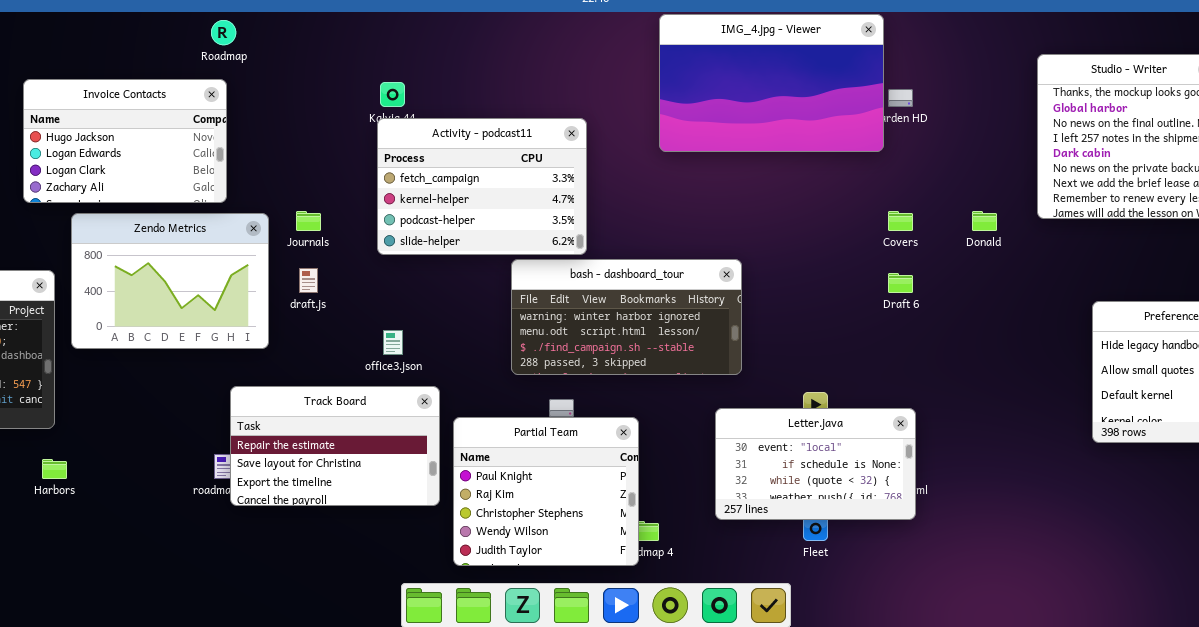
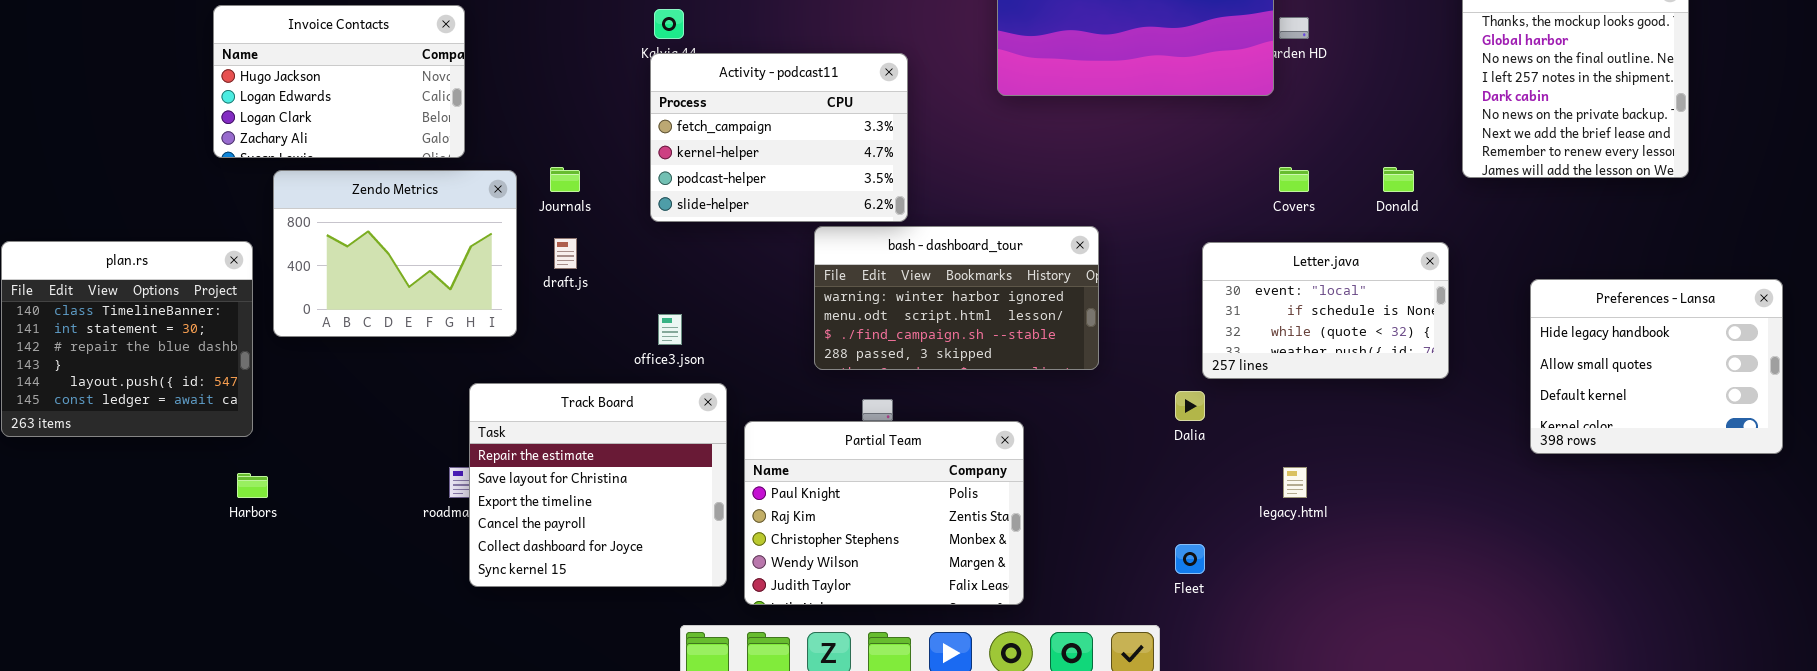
Track Board: [230,386,440,506] -> [469,383,727,587], resized
Letter.java: [715,408,916,520] -> [1202,242,1449,379], moved
Partial Team: [453,417,639,566] -> [744,421,1024,605], resized

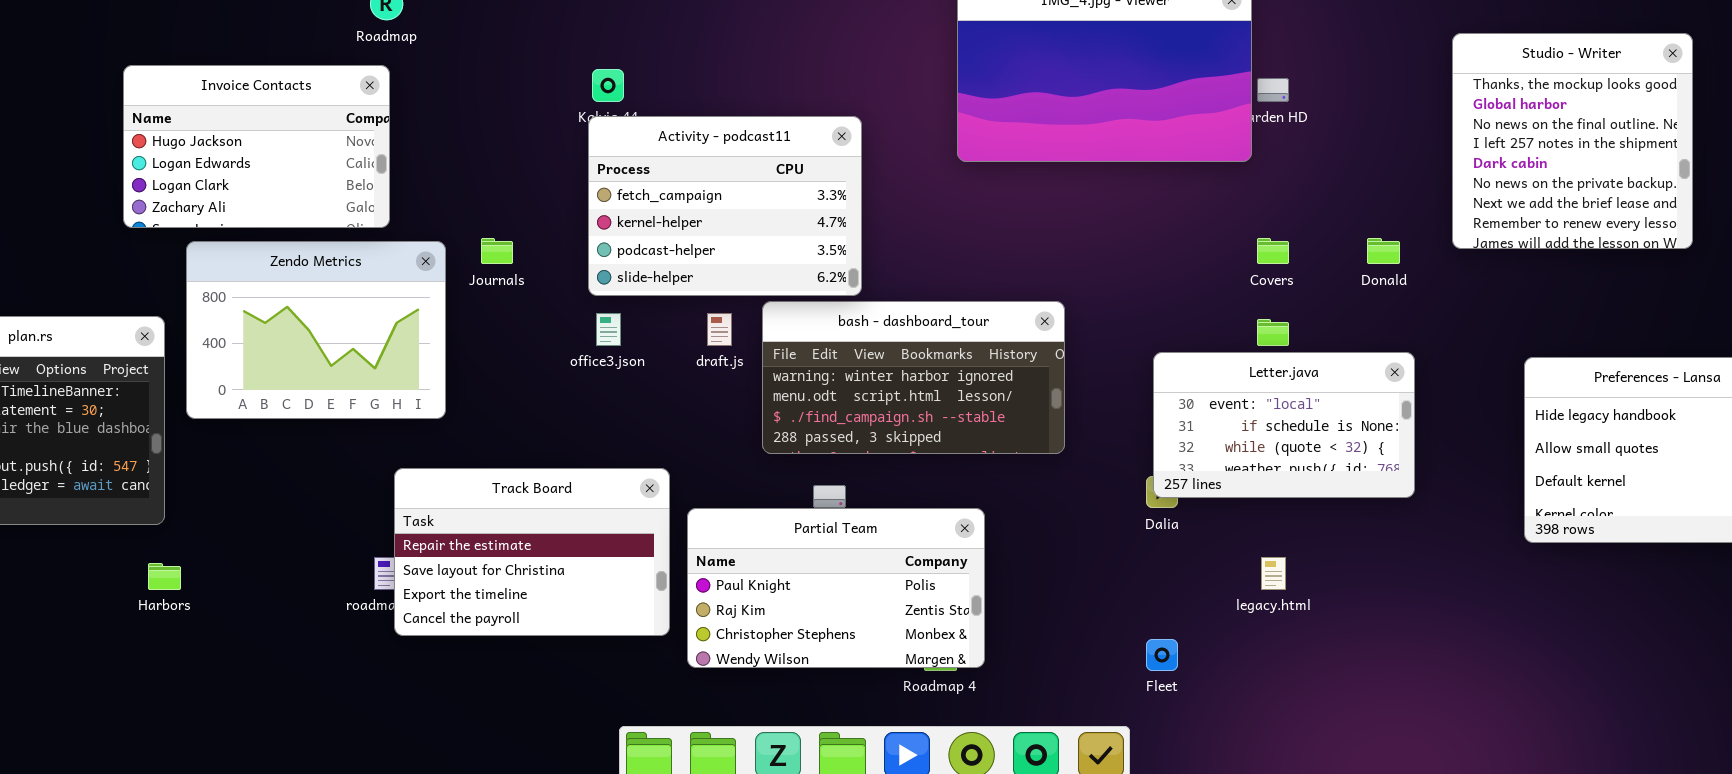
draft.js: [554,238,577,269] -> [707,313,732,346], moved
Letter.java: [1202,242,1449,379] -> [1153,352,1415,498], moved
office3.json: [658,314,682,345] -> [596,313,621,346], moved
Track Board: [469,383,727,587] -> [394,468,670,636], resized
Partial Team: [744,421,1024,605] -> [687,508,985,668], resized

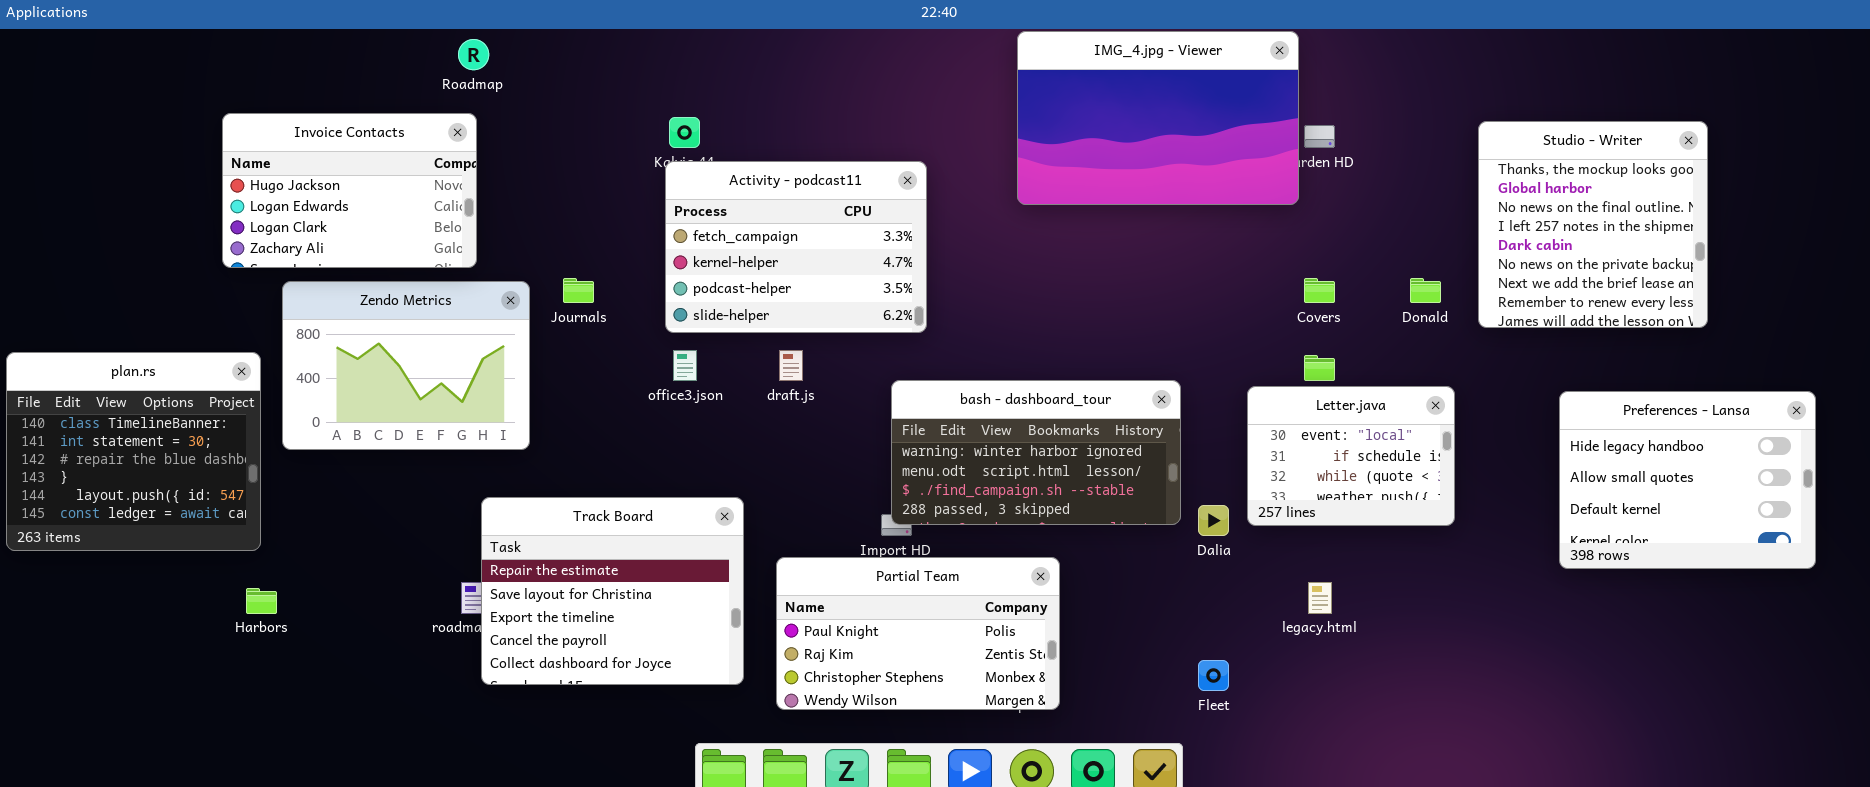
Studio - Writer: [1452,33,1693,249] -> [1478,121,1708,328], moved
bash - dashboard_tour: [762,301,1065,454] -> [891,380,1181,525], moved
Letter.java: [1153,352,1415,498] -> [1247,386,1455,526], resized
Track Board: [394,468,670,636] -> [481,497,744,685], resized
Partial Team: [687,508,985,668] -> [776,557,1060,710], moved

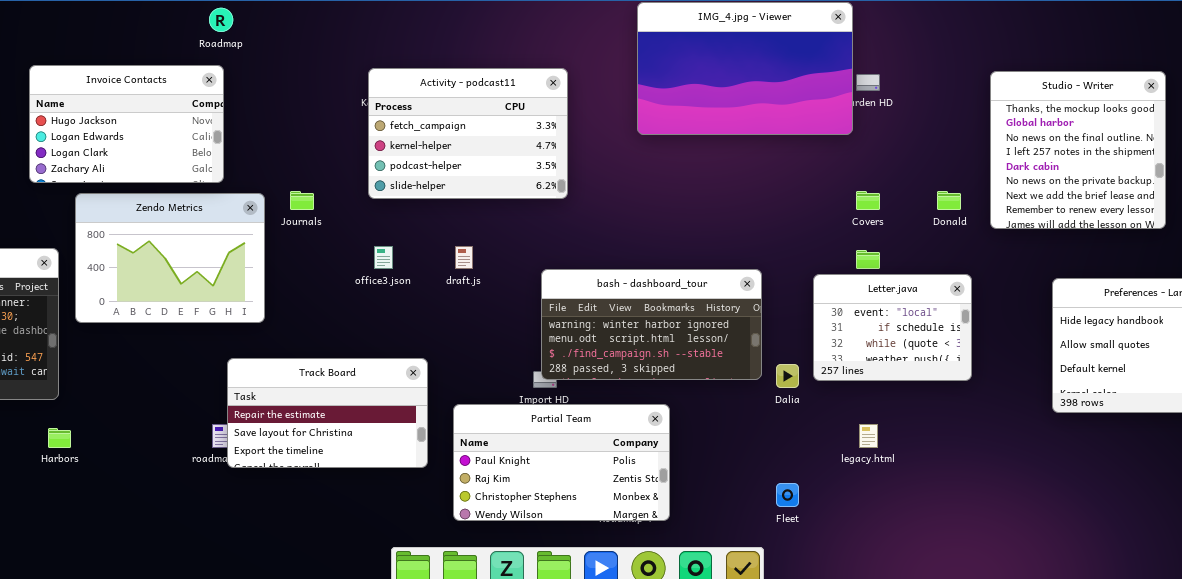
Activity - podcast11: [665,161,927,333] -> [368,68,568,199], moved
Track Board: [481,497,744,685] -> [227,358,428,468], resized

